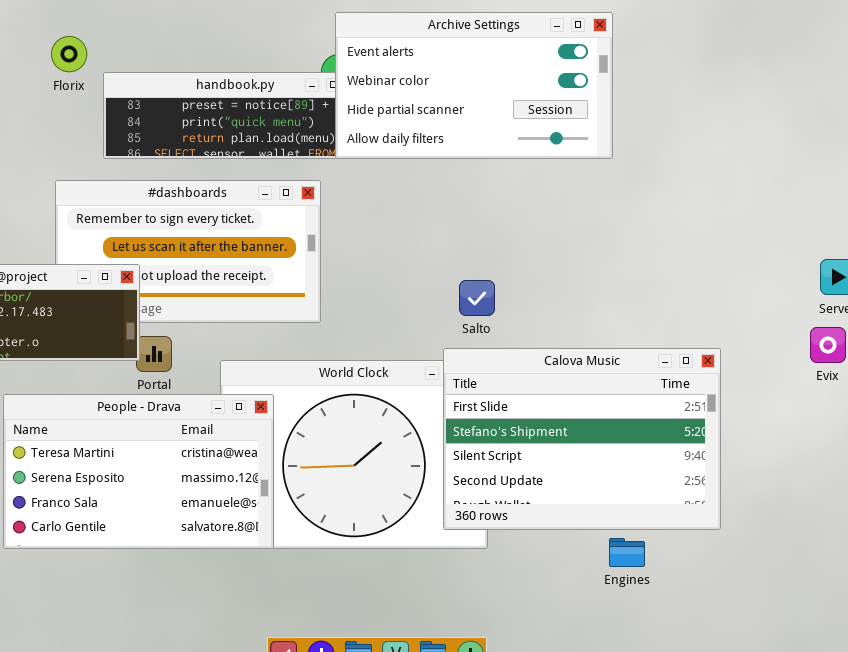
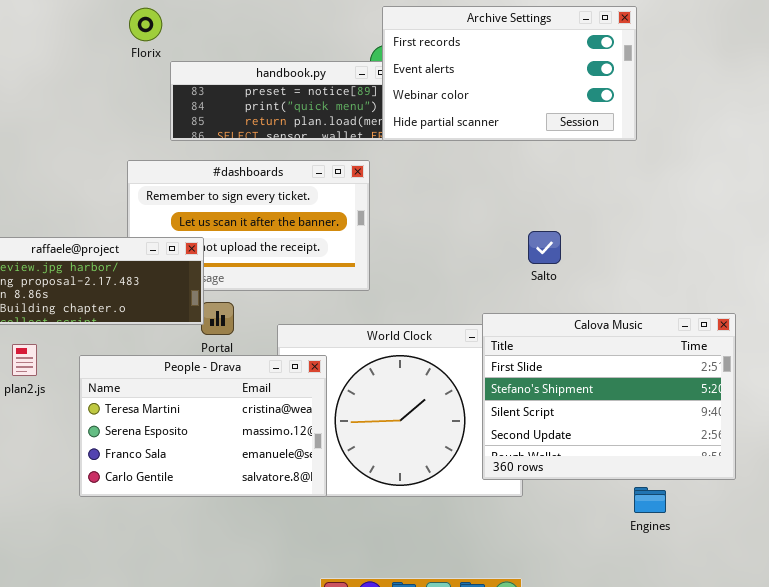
Archive Settings: [335,12,613,159] -> [382,6,637,141], scrolled up 1 row
Florix: [51,36,87,72] -> [129,8,162,41], moved
Salto: [459,280,495,316] -> [528,231,561,264], moved

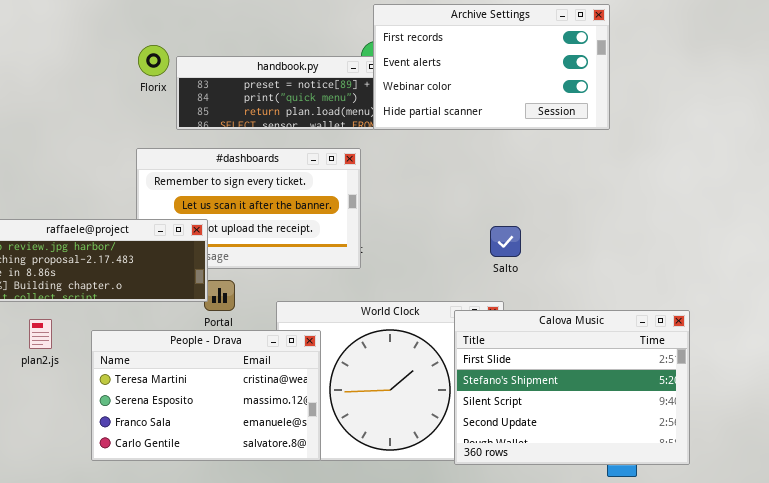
Florix: [129,8,162,41] -> [138,45,169,76], moved
Salto: [528,231,561,264] -> [490,226,521,257], moved
Calova Music: [482,313,736,480] -> [454,310,690,465], moved

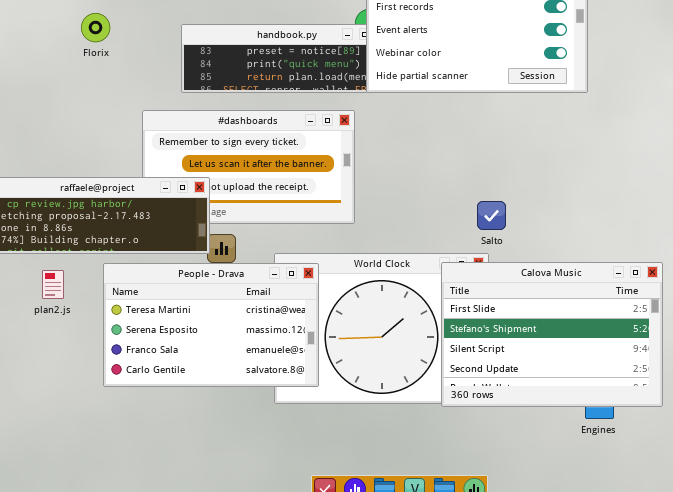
Florix: [138,45,169,76] -> [81,13,110,42], moved
Salto: [490,226,521,257] -> [477,201,506,230], moved
People - Drava: [91,330,321,461] -> [103,263,319,387], moved

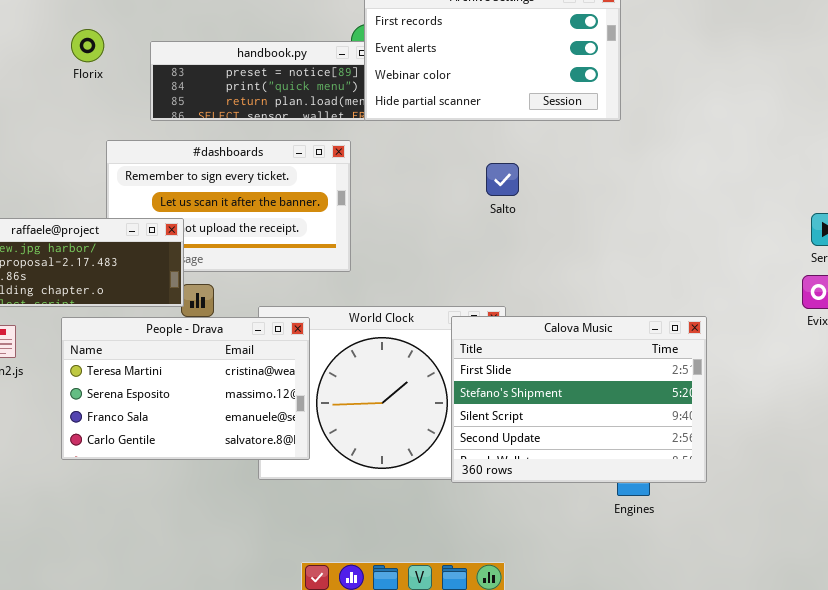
Florix: [81,13,110,42] -> [71,29,104,62], moved
Salto: [477,201,506,230] -> [486,163,519,196], moved

